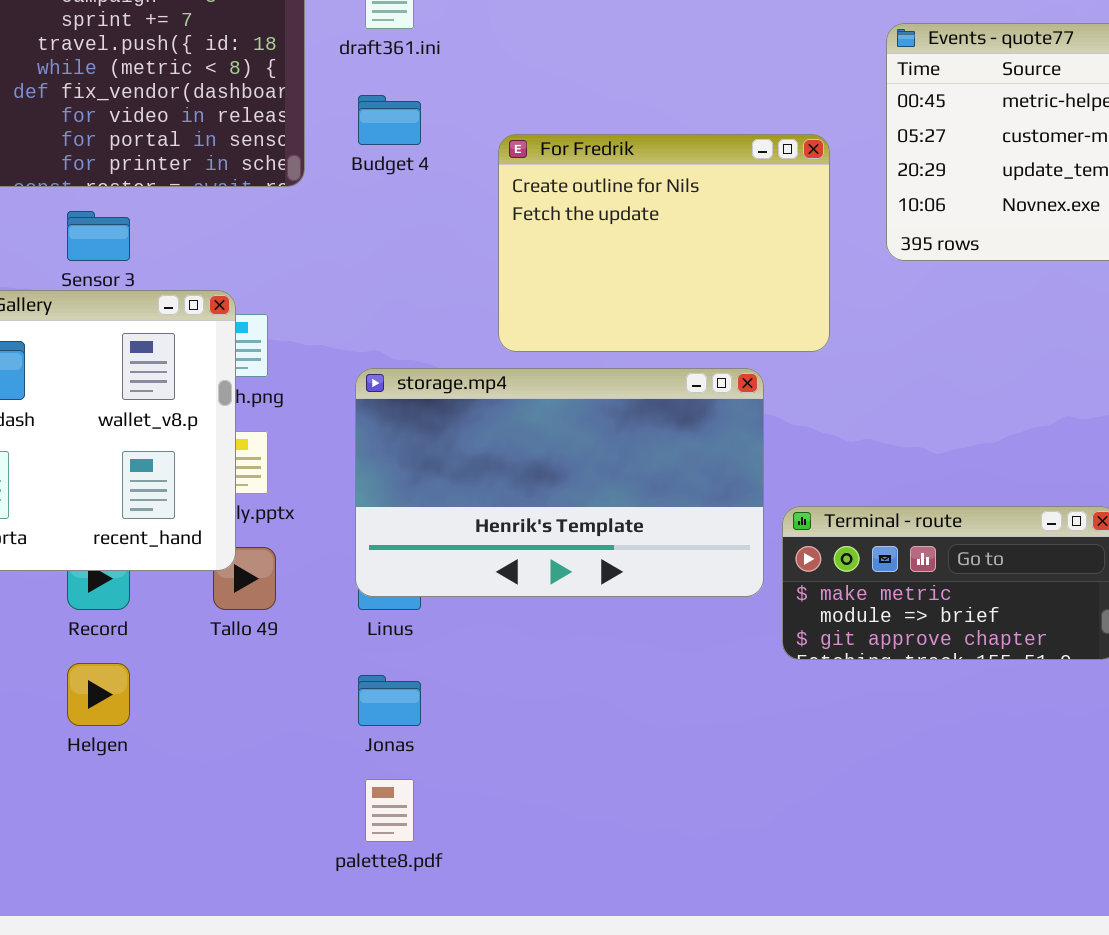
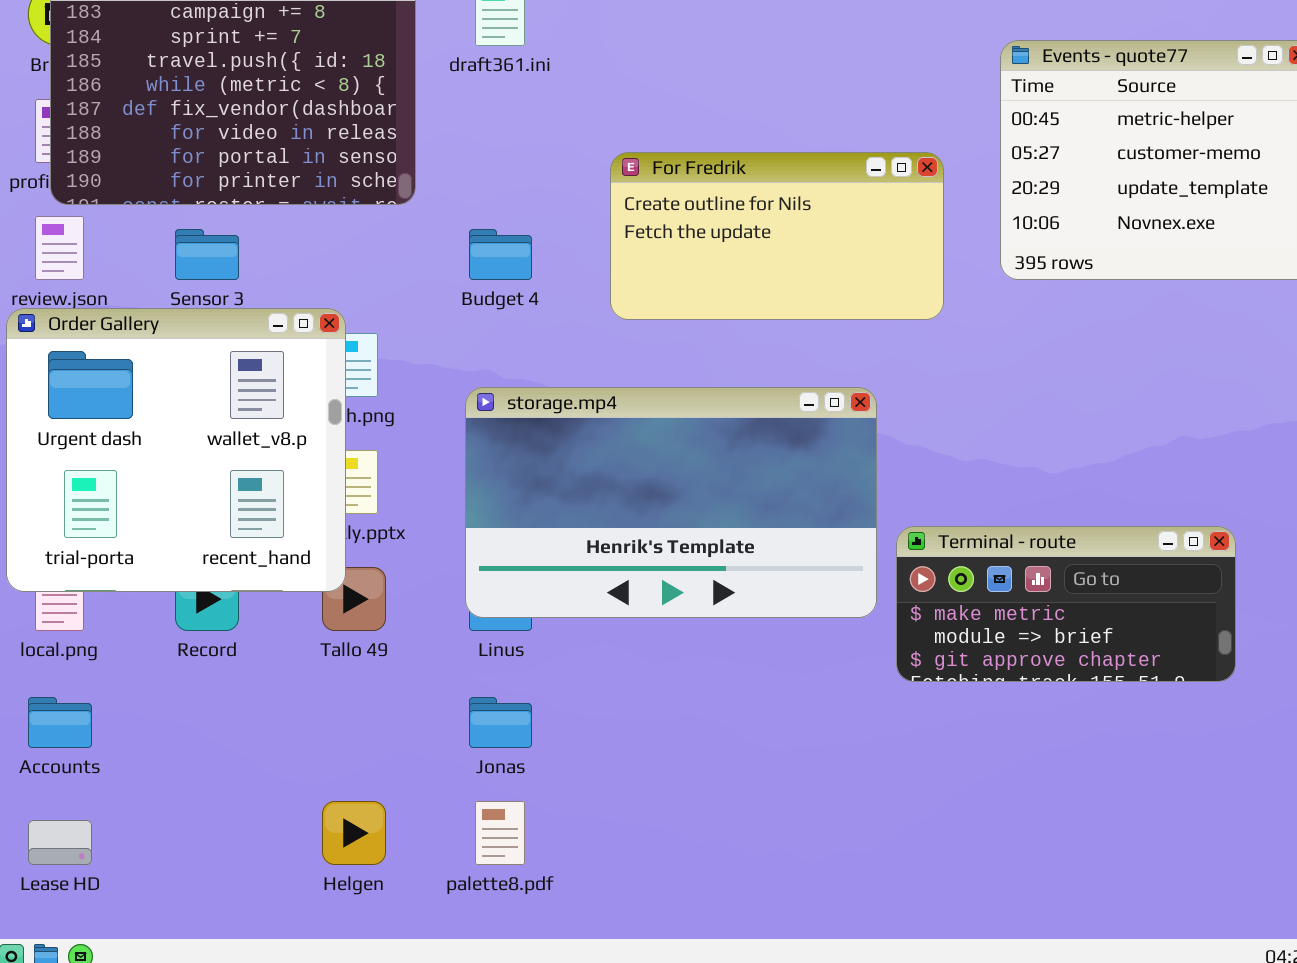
Budget 4: [358,95,421,145] -> [469,229,532,280], moved
For Fredrik: [498,134,830,352] -> [610,152,944,320], resized
Helgen: [67,663,130,726] -> [322,801,386,865], moved

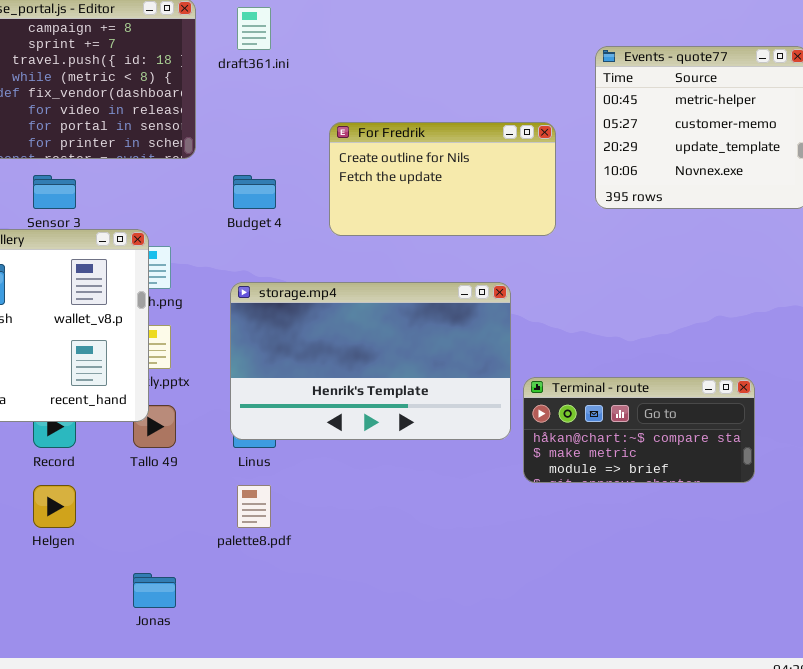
Terminal - route: [896,526,1236,682] -> [523,377,755,483], scrolled up 1 row
Jonas: [469,697,532,748] -> [133,573,176,608], moved
Helgen: [322,801,386,865] -> [33,485,76,528], moved
palette8.pdf: [475,801,525,865] -> [237,485,271,528], moved

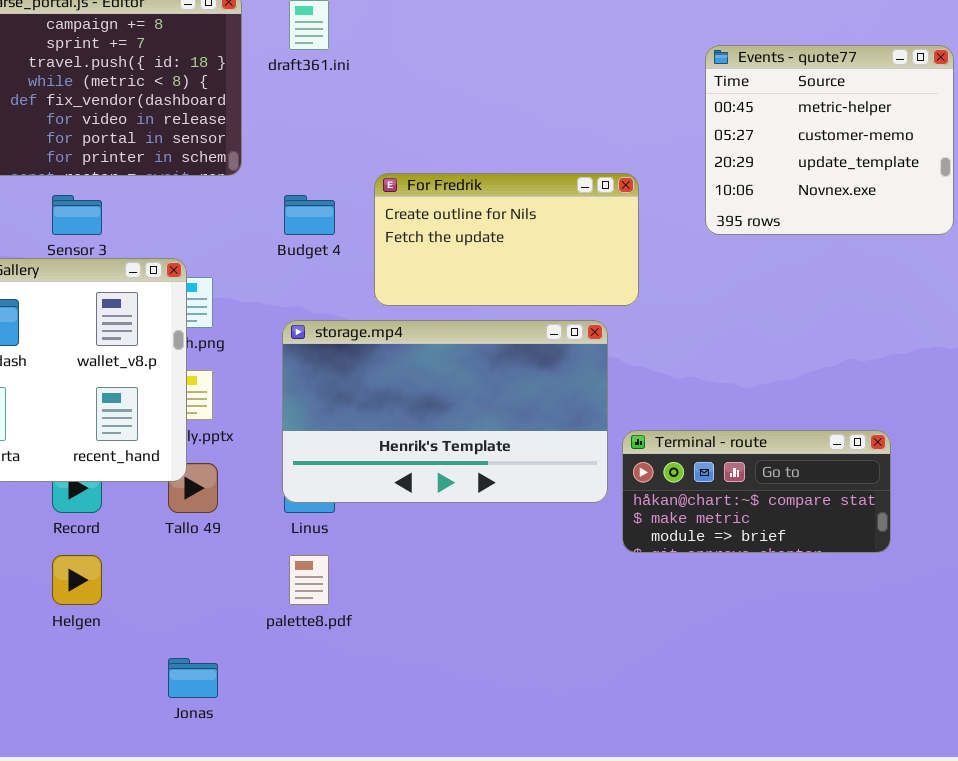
For Fredrik: [329,122,556,236] -> [374,173,639,306], moved

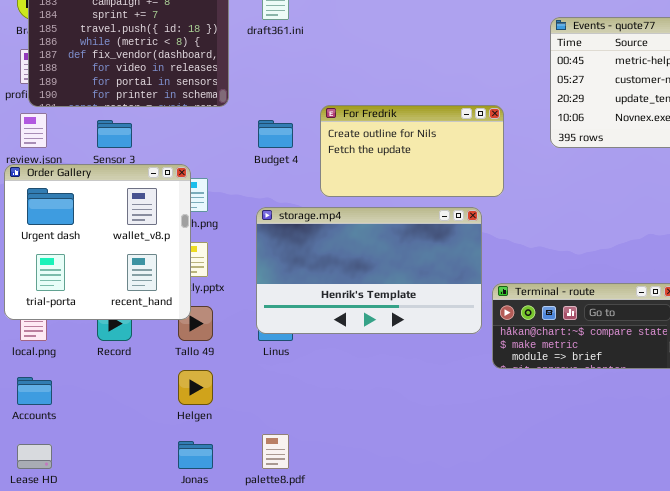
Helgen: [52,555,102,605] -> [178,370,213,405], moved
palette8.pdf: [289,555,329,605] -> [262,434,289,469], moved

